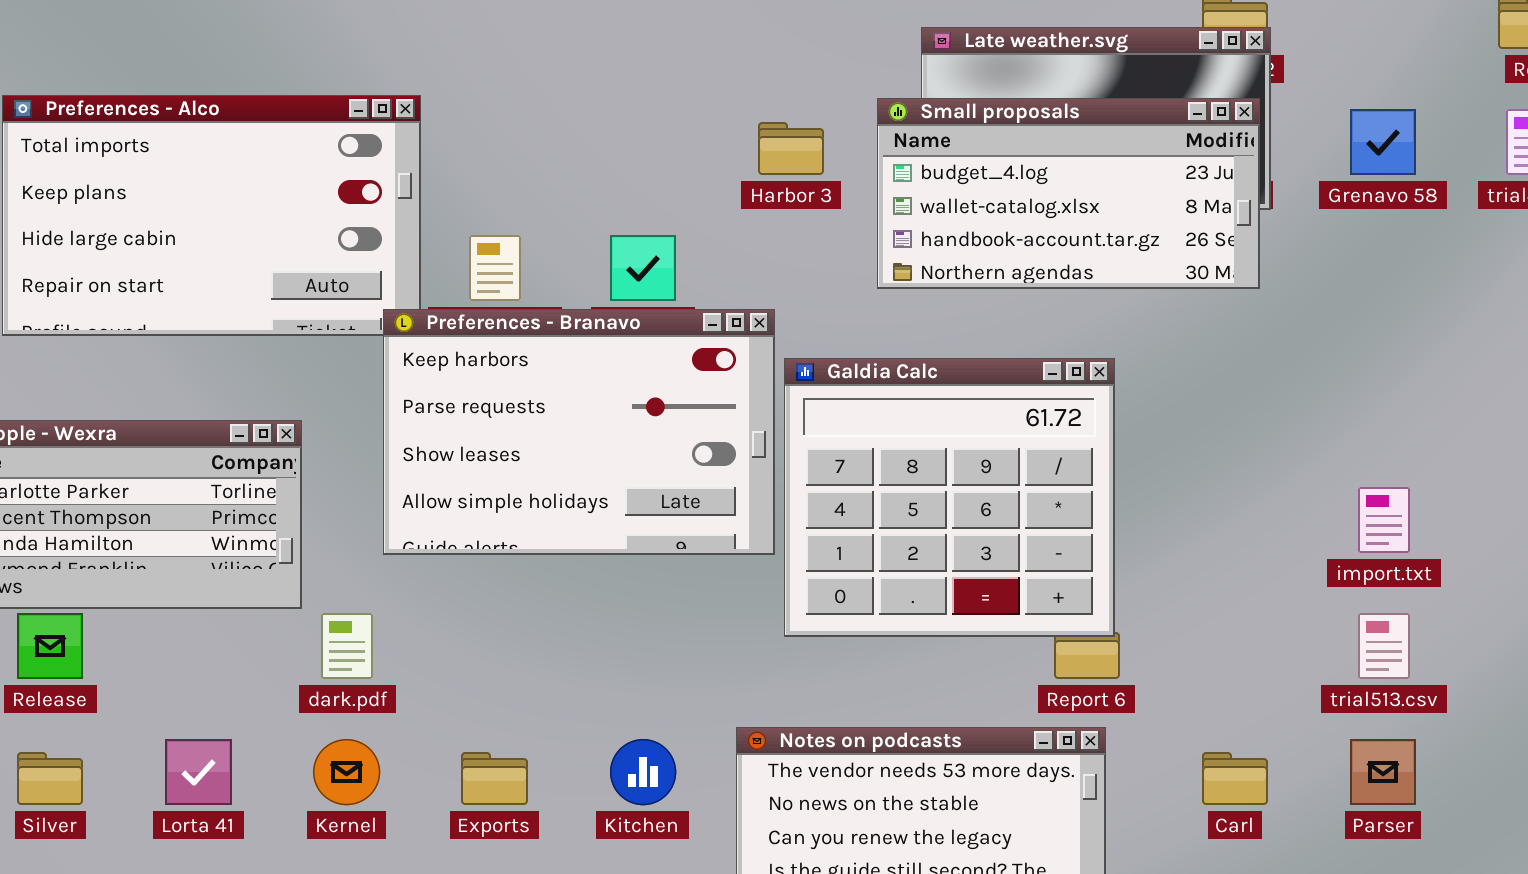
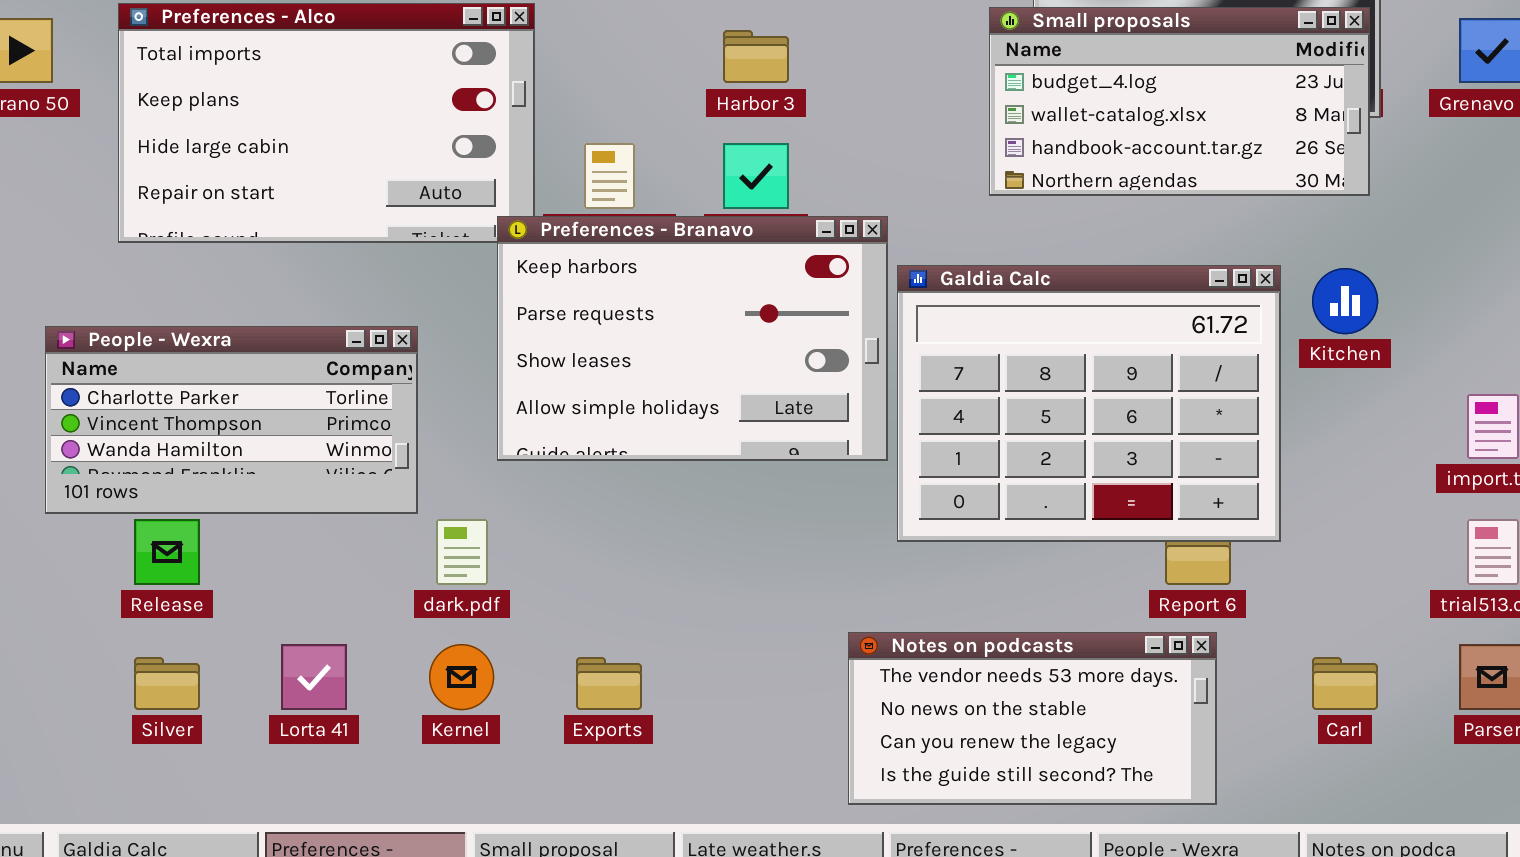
Harbor 3: [758,122,824,175] -> [723,30,789,83], moved
Galdia Calc: [784,358,1115,637] -> [897,265,1281,542], resized
Kitchen: [610,739,676,805] -> [1312,268,1378,334], moved

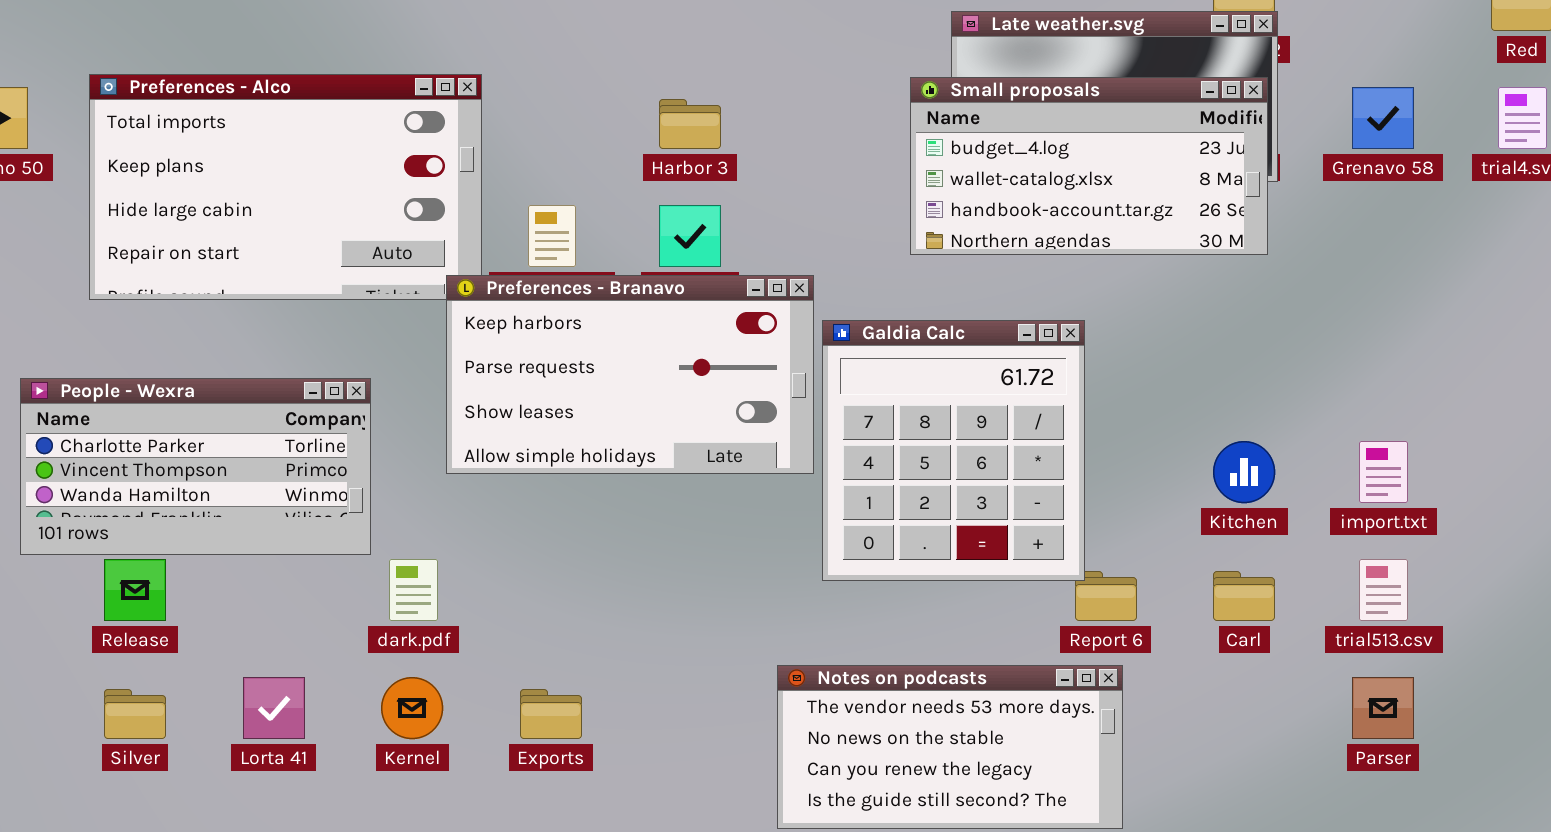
Preferences - Branavo: [497,216,888,461] -> [446,275,814,474], resized
Galdia Calc: [897,265,1281,542] -> [822,320,1085,581], resized
Kitchen: [1312,268,1378,334] -> [1213,441,1275,503], moved
Carl: [1312,657,1378,710] -> [1213,571,1275,621], moved

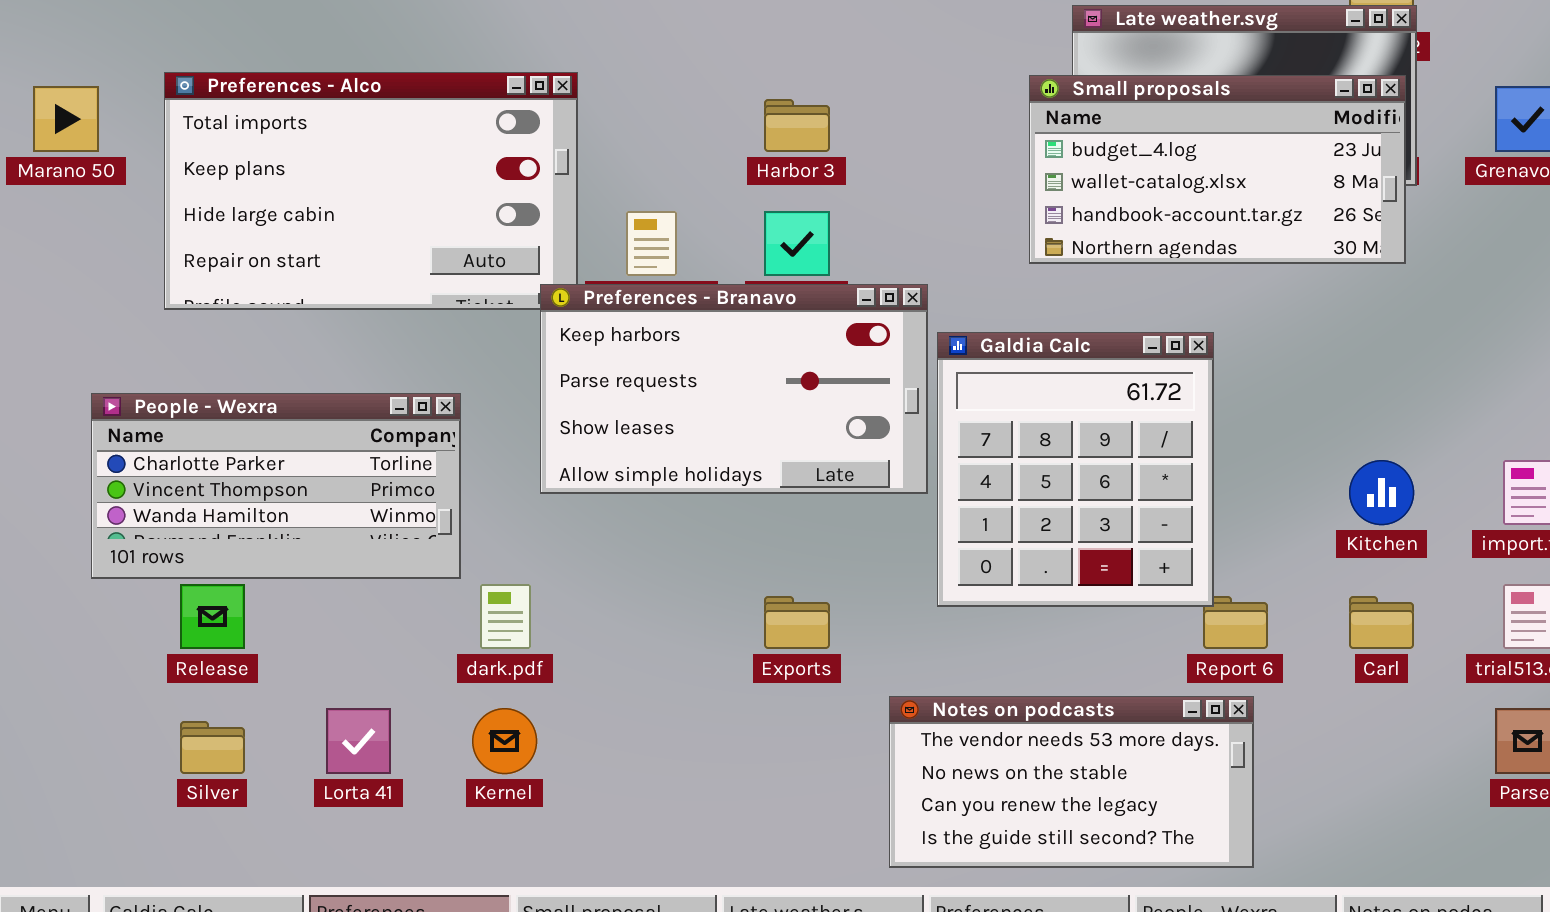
Exports: [520,689,582,739] -> [764,596,830,649], moved

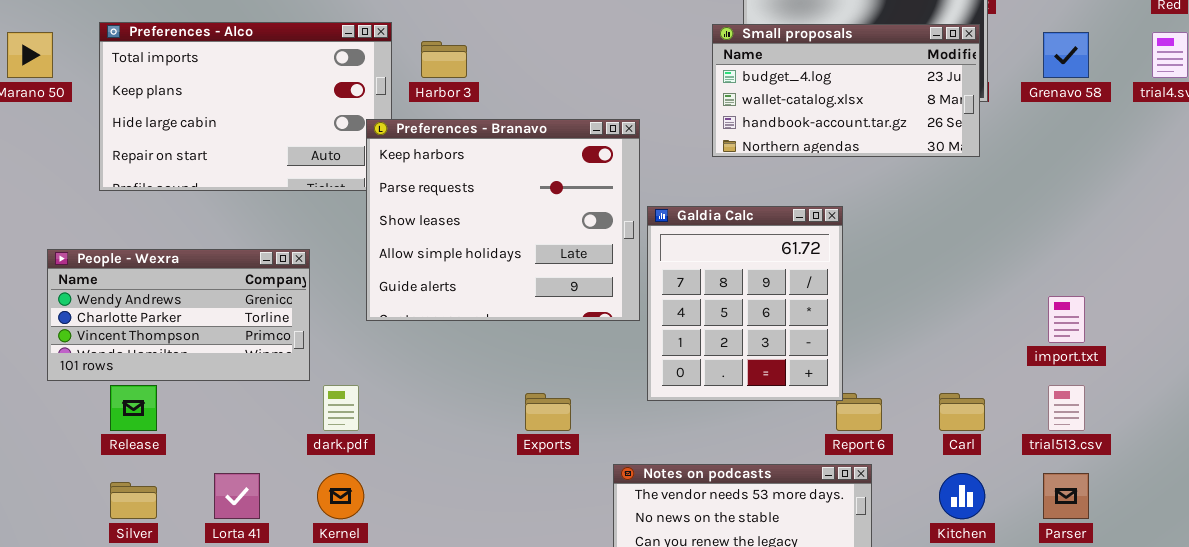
Harbor 3: [764,99,830,152] -> [421,41,467,78], moved
Preferences - Branavo: [540,284,928,494] -> [366,119,640,321], resized
People - Wexra: [91,393,461,579] -> [47,249,310,381], scrolled up 1 row
Kitchen: [1349,460,1414,525] -> [939,473,985,519], moved

